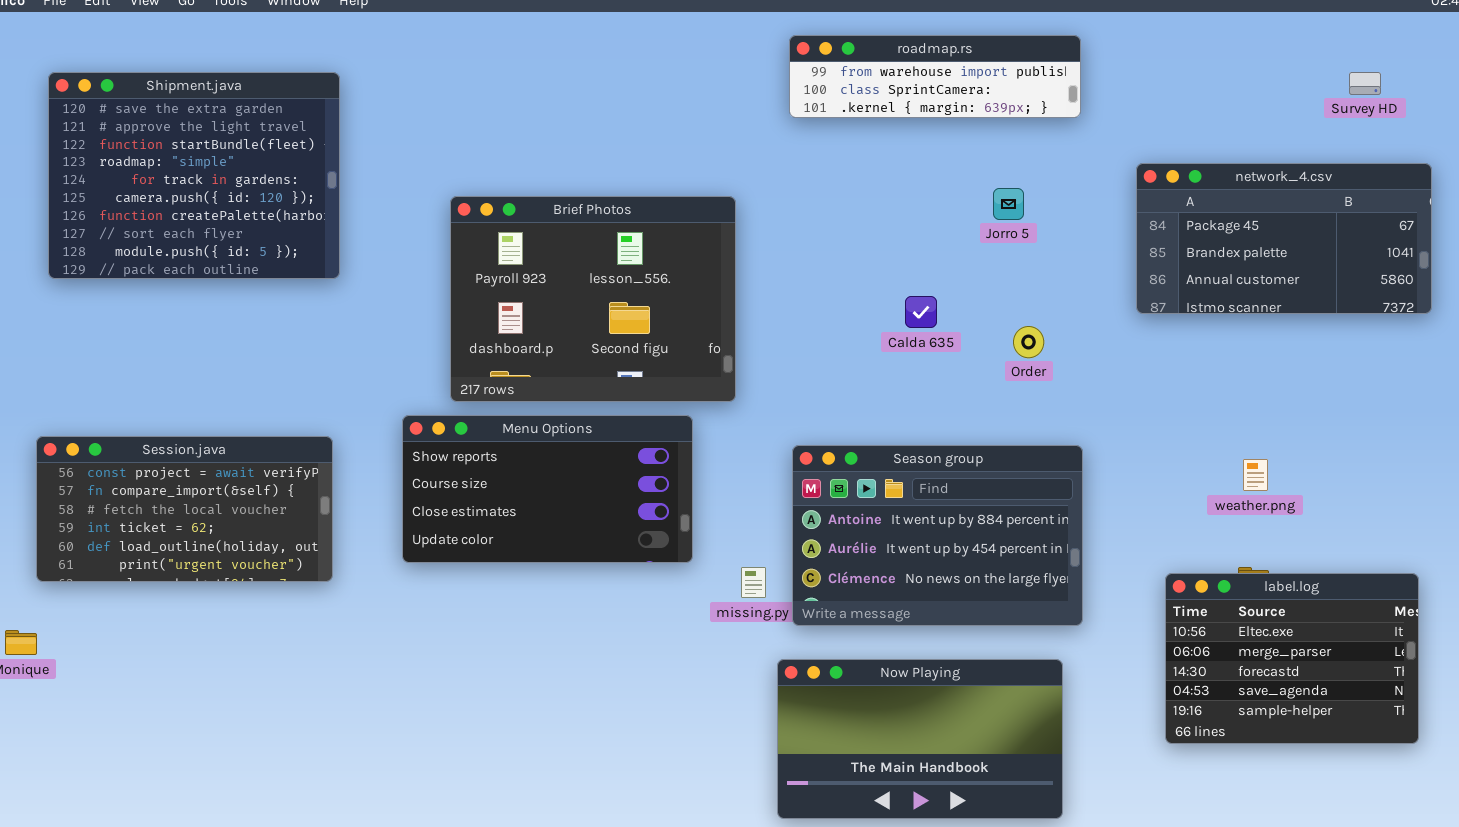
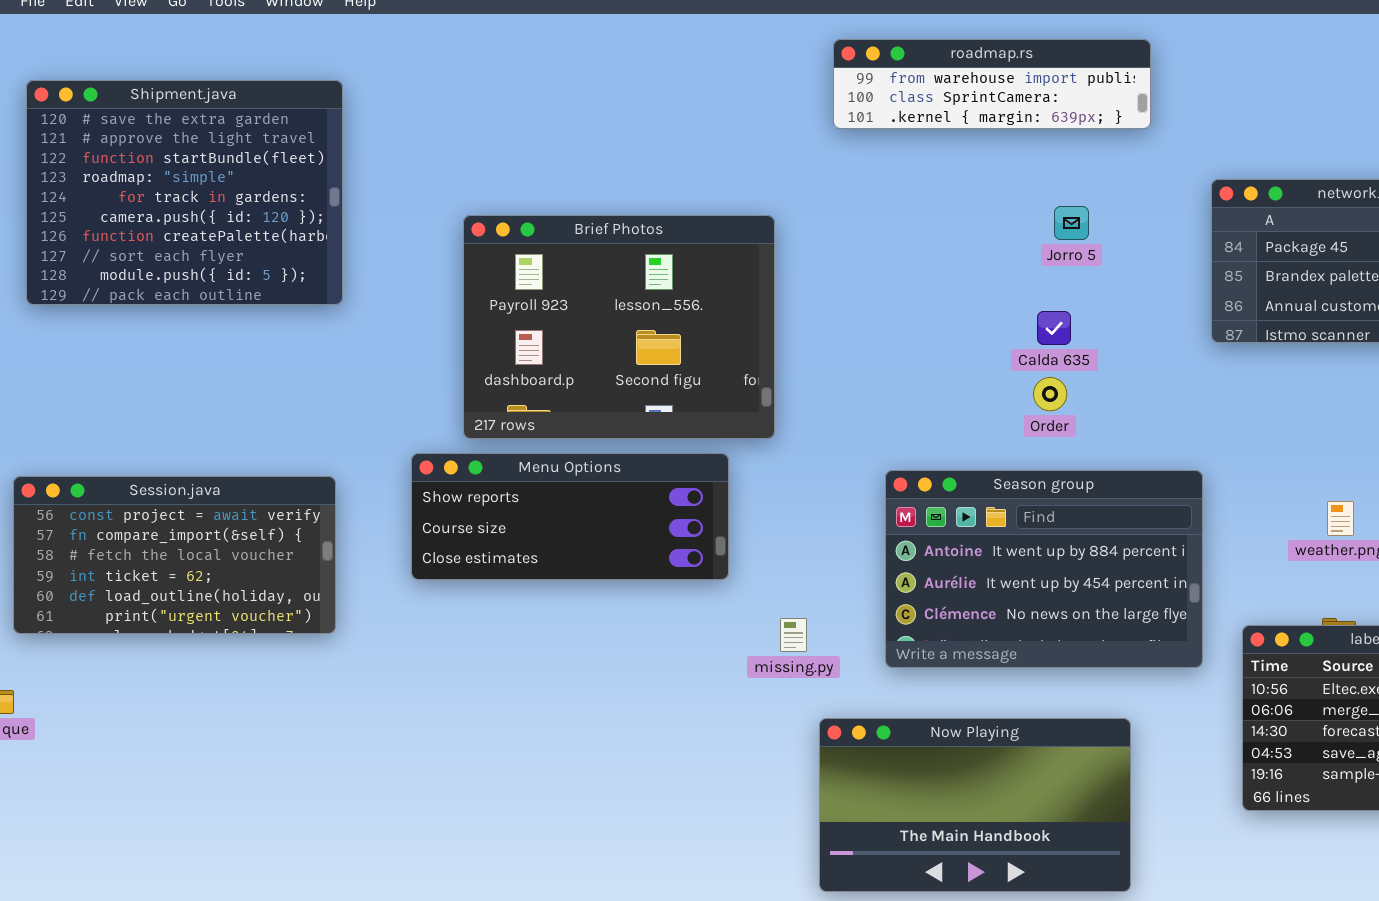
Calda 635: [905,296,937,328] -> [1037,311,1071,345], moved
Order: [1013,326,1044,358] -> [1033,377,1067,411], moved
Menu Options: [402,415,693,563] -> [411,453,729,580], resized
Season group: [792,445,1083,626] -> [885,470,1203,668], moved

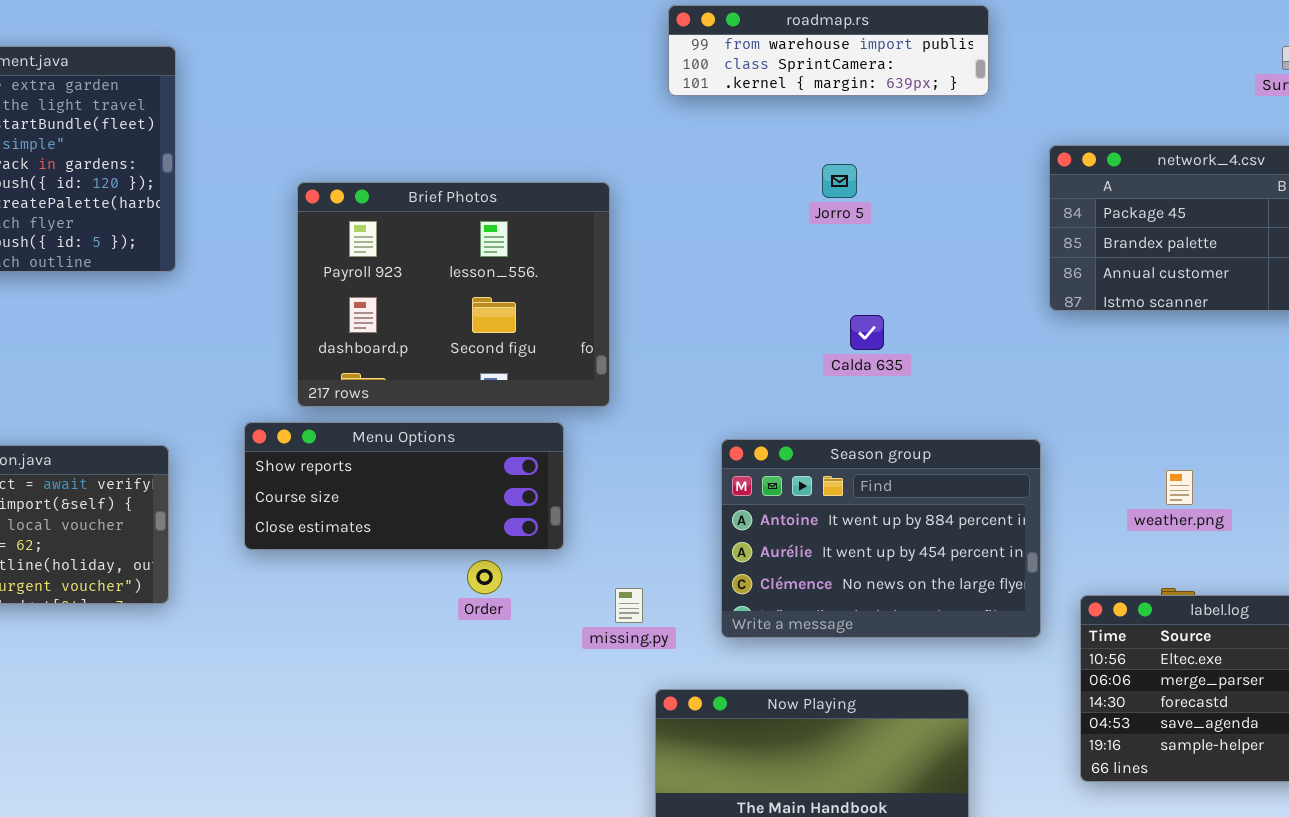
Jorro 5: [1054,206,1089,240] -> [822,164,857,198], moved
Calda 635: [1037,311,1071,345] -> [850,315,884,350], moved
Order: [1033,377,1067,411] -> [467,560,502,594], moved

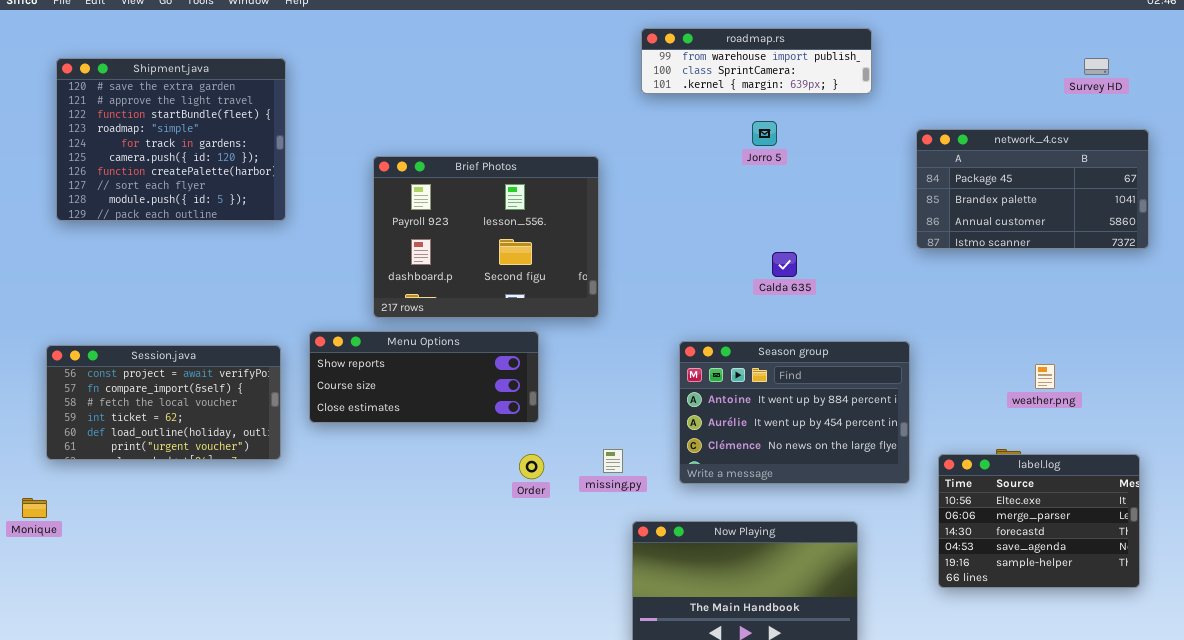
Jorro 5: [822,164,857,198] -> [752,121,777,146], moved
Menu Options: [244,422,564,550] -> [309,331,539,423], moved
weather.png: [1166,470,1193,505] -> [1035,364,1055,389], moved
Order: [467,560,502,594] -> [519,454,544,479], moved

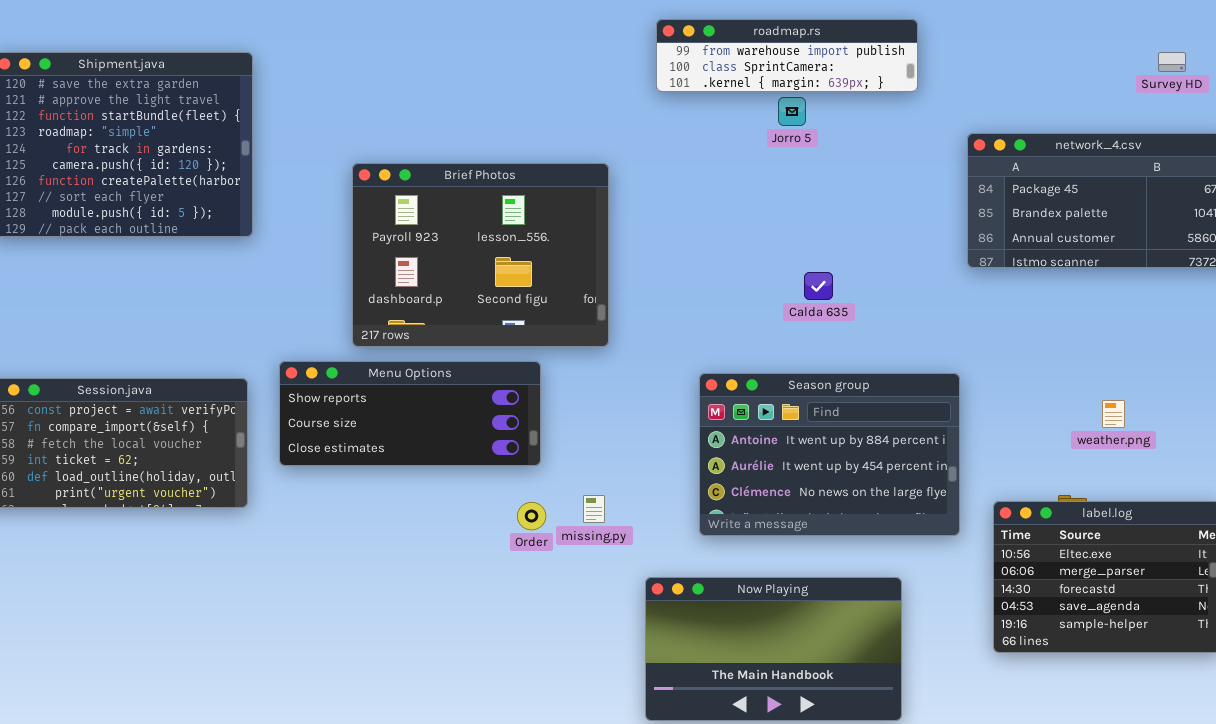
Jorro 5: [752,121,777,146] -> [778,97,806,126], moved
missing.py: [603,449,623,473] -> [583,495,605,523], moved

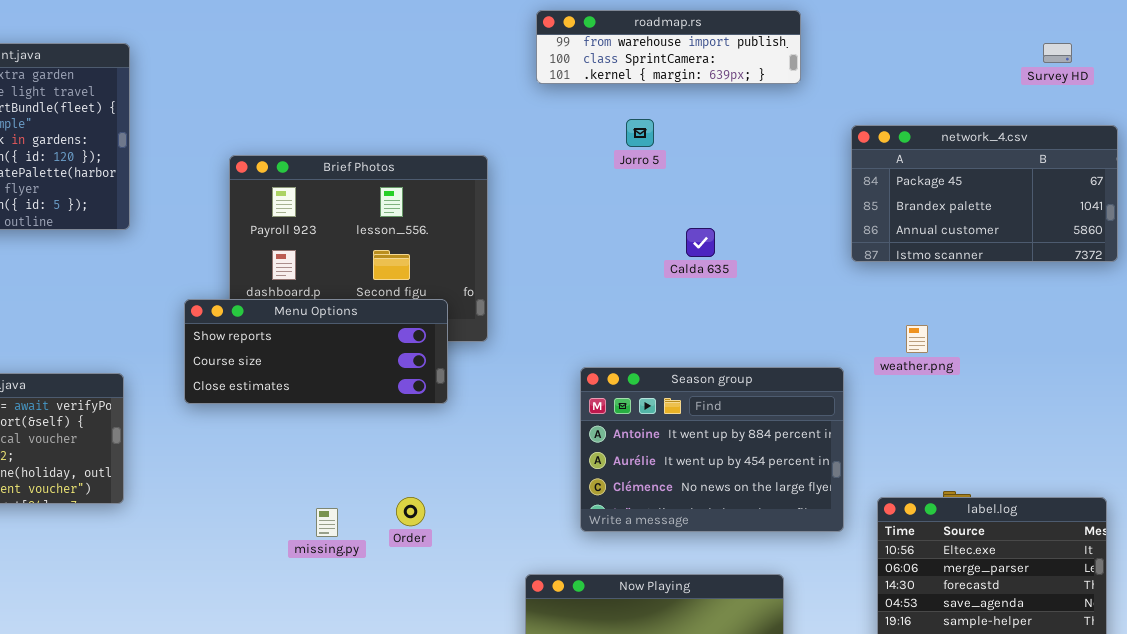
Jorro 5: [778,97,806,126] -> [626,119,654,147], moved
Calda 635: [804,272,833,300] -> [686,228,715,257], moved
Menu Options: [279,361,541,466] -> [184,299,448,404], moved
weather.png: [1102,400,1125,428] -> [906,325,928,353], moved
missing.py: [583,495,605,523] -> [316,508,338,537], moved

